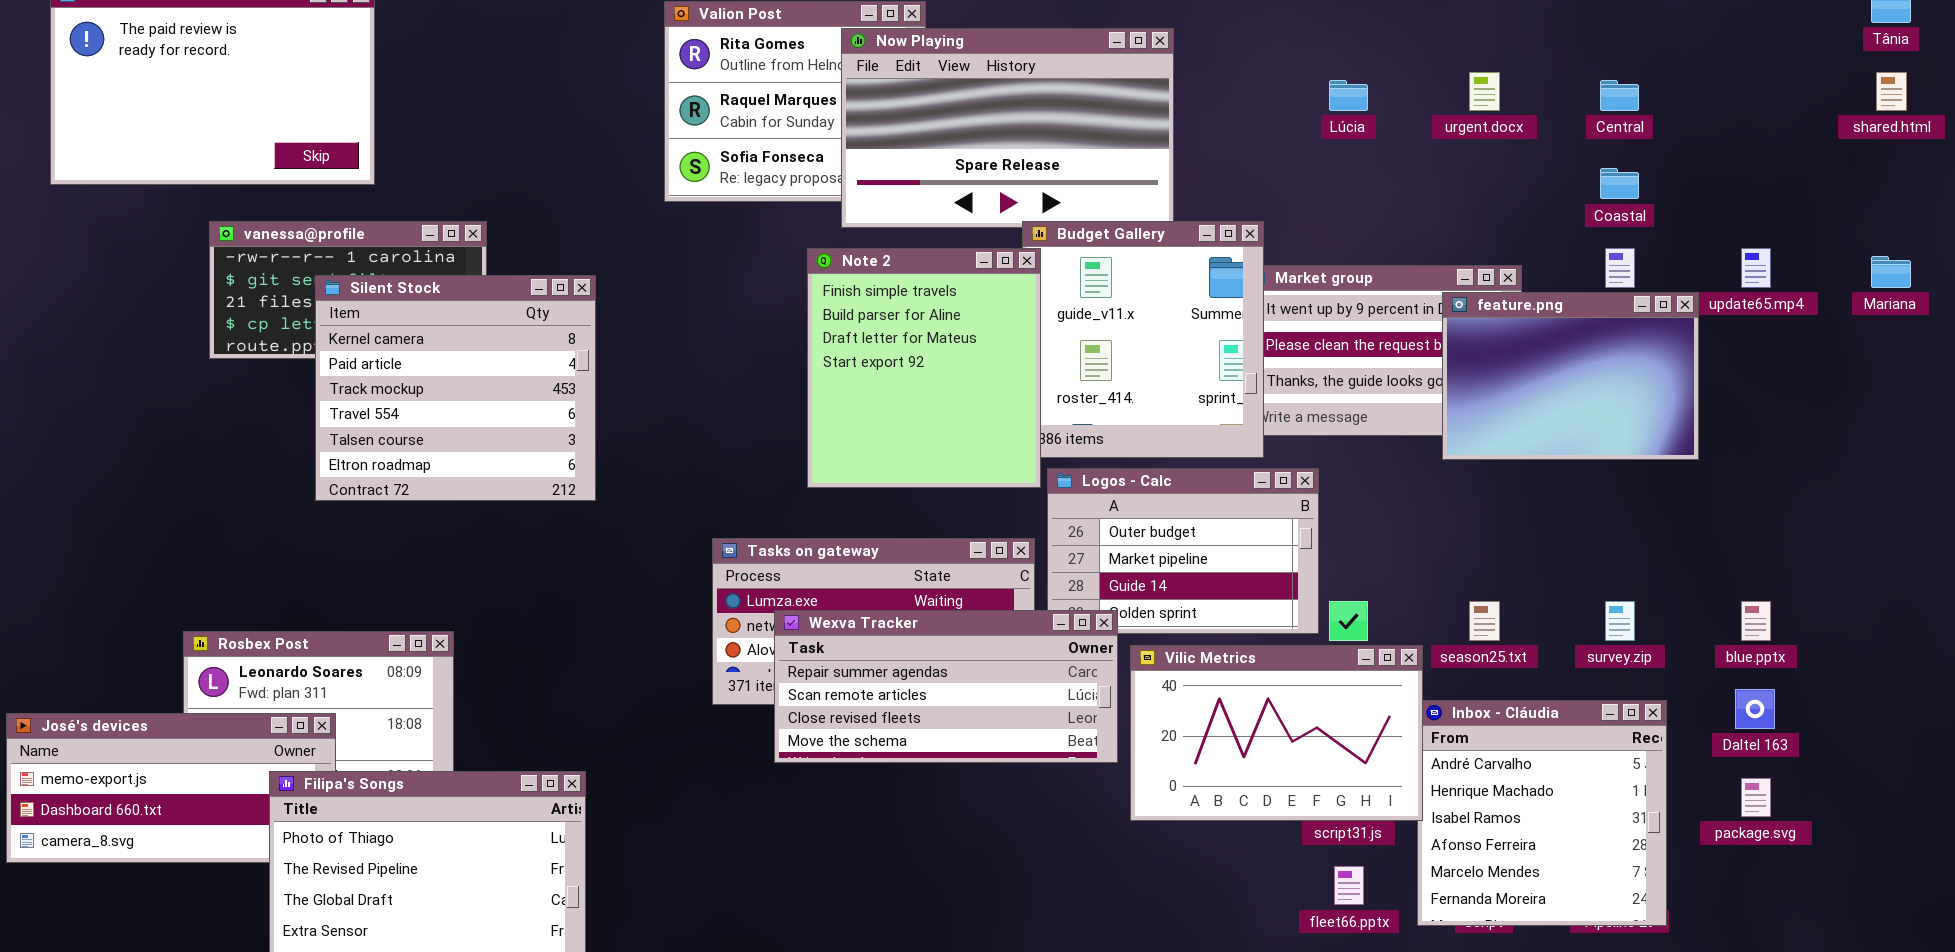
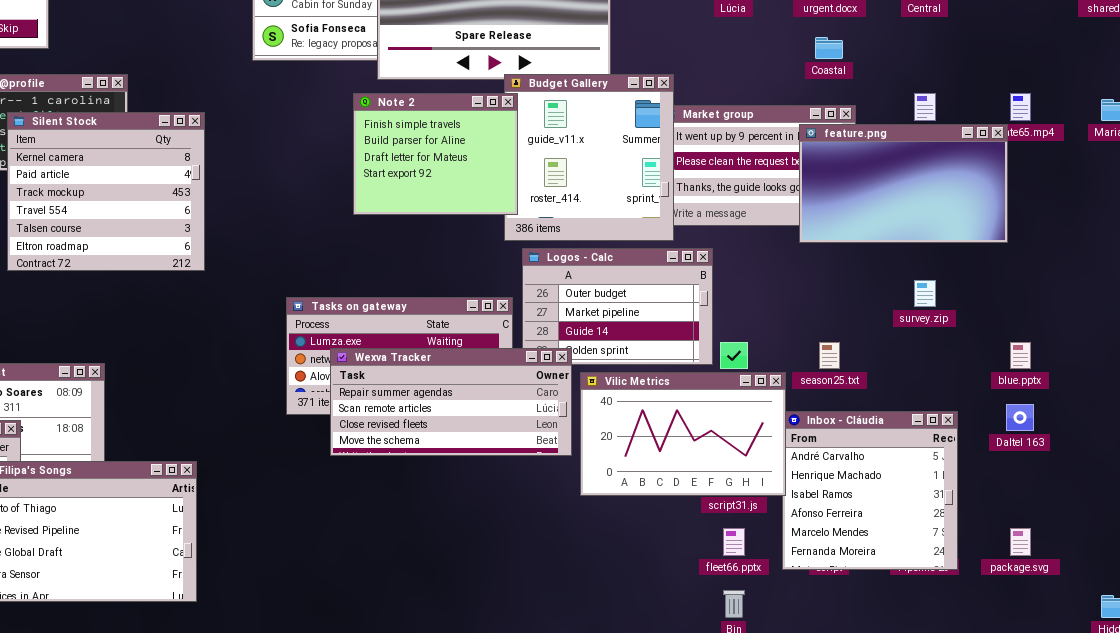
Coastal: [1600,168,1639,199] -> [815,37,843,59], moved
Note 2: [807,248,1041,488] -> [353,93,518,215], resized
feature.png: [1442,292,1699,460] -> [799,124,1008,243], resized
survey.zip: [1605,601,1635,641] -> [914,280,936,307], moved
package.svg: [1741,778,1771,817] -> [1010,528,1031,556], moved

